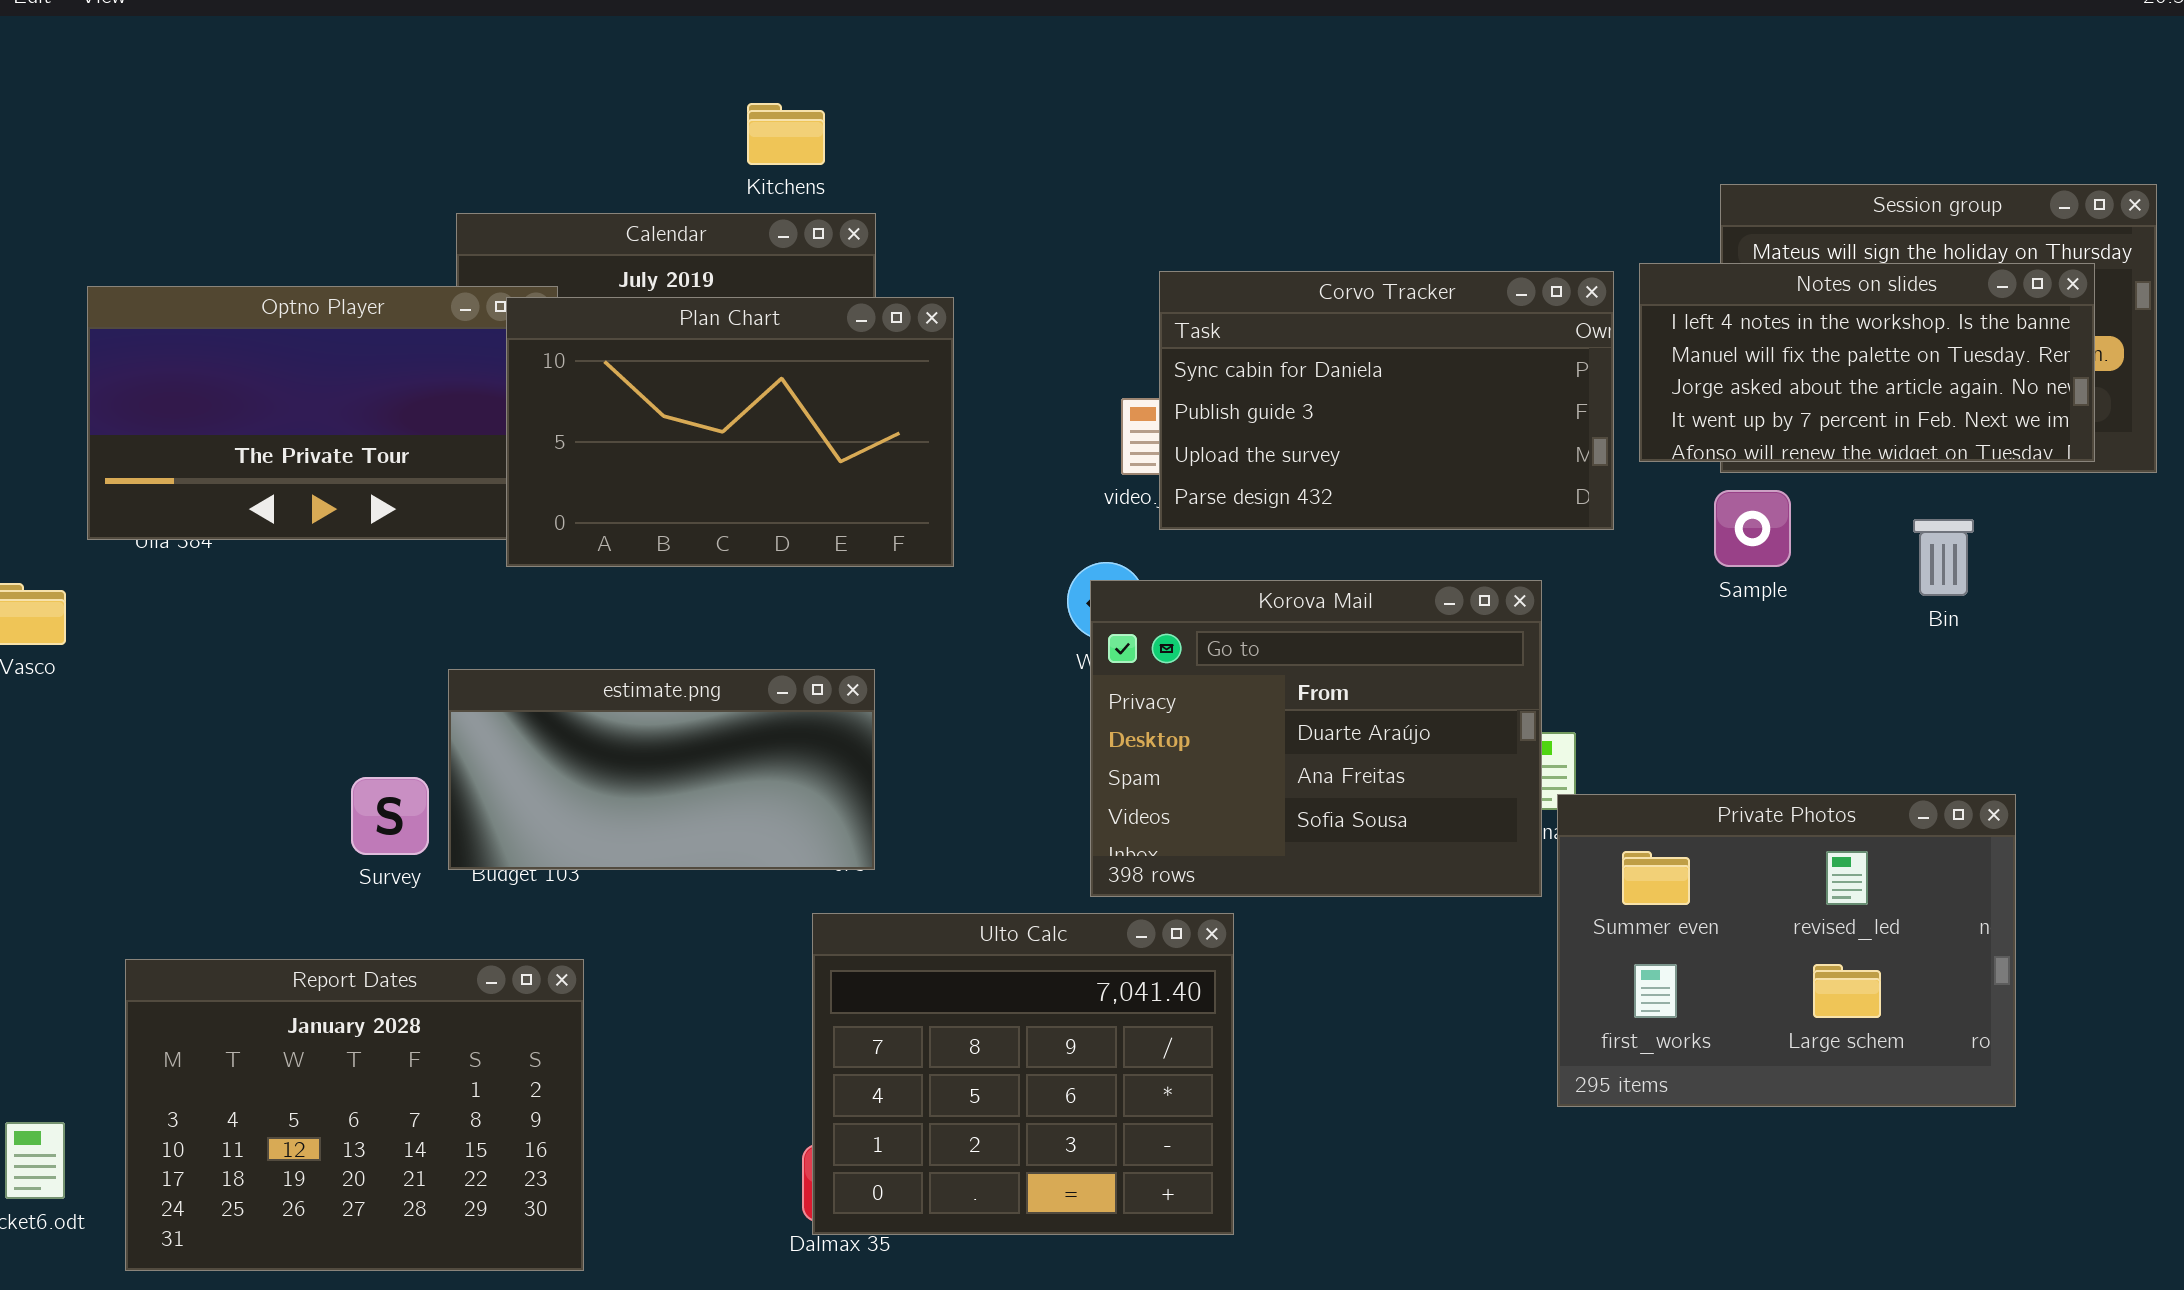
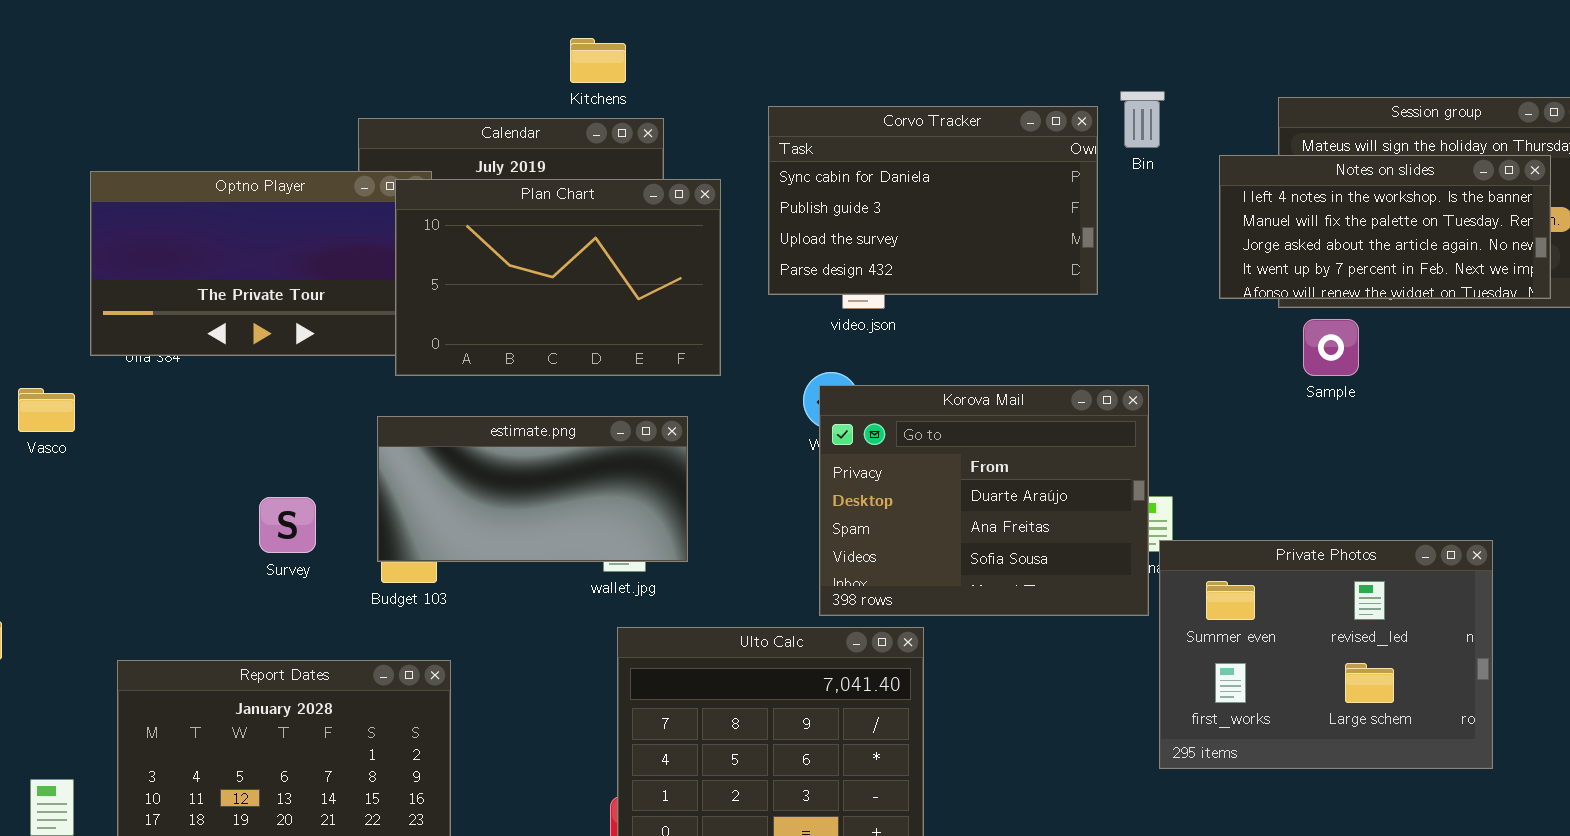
Corvo Tracker: [1159,271,1614,530] -> [768,106,1098,295], moved
Sample: [1714,490,1791,567] -> [1303,319,1359,376], moved
Bin: [1913,519,1974,596] -> [1120,91,1165,148], moved
estimate.png: [448,669,875,870] -> [377,416,688,562], moved
Survey: [351,777,429,855] -> [259,497,316,553], moved

